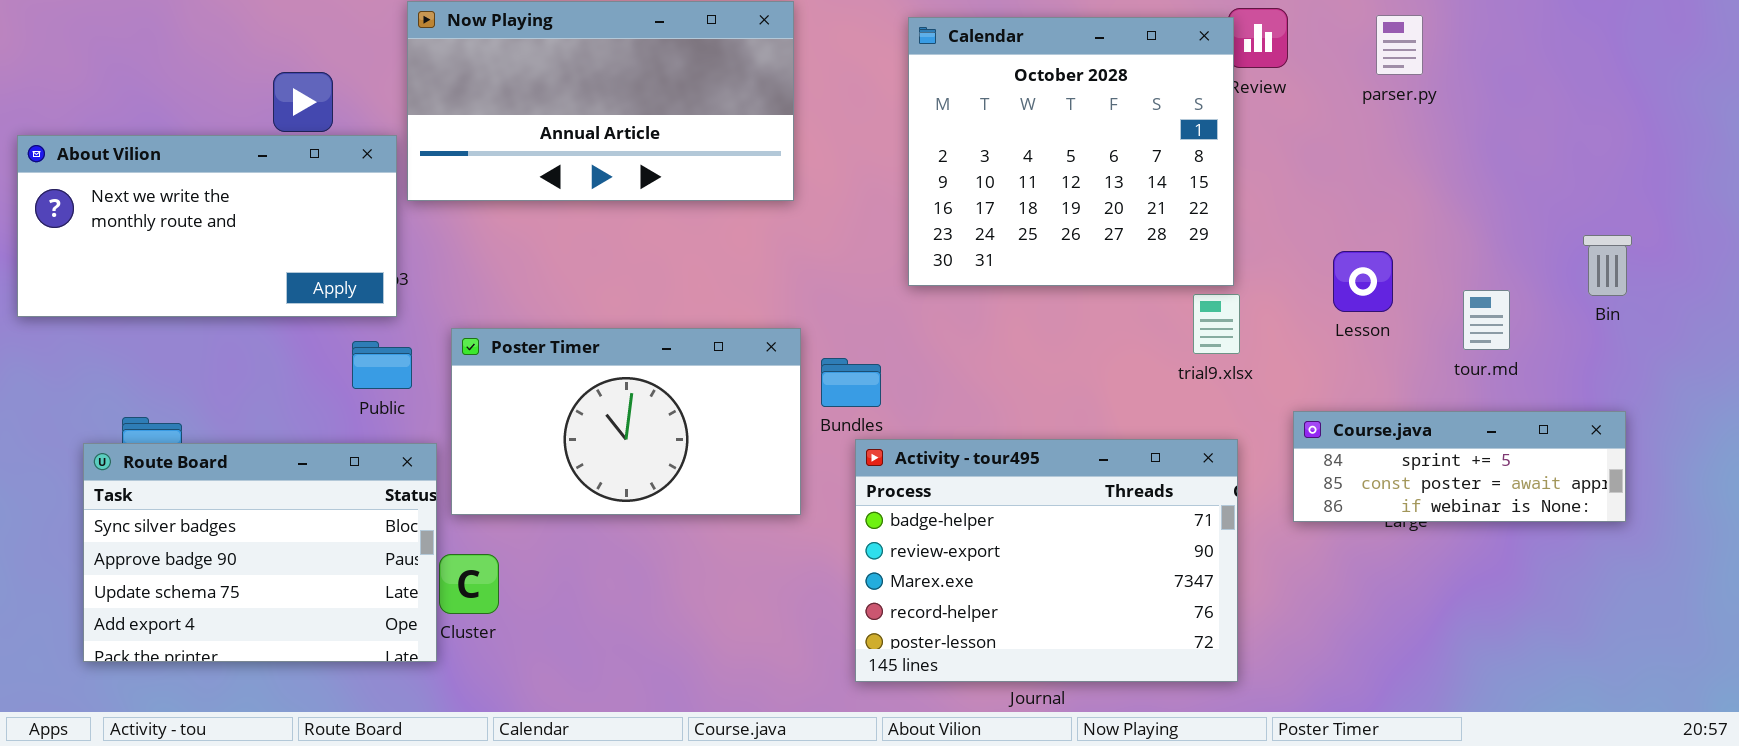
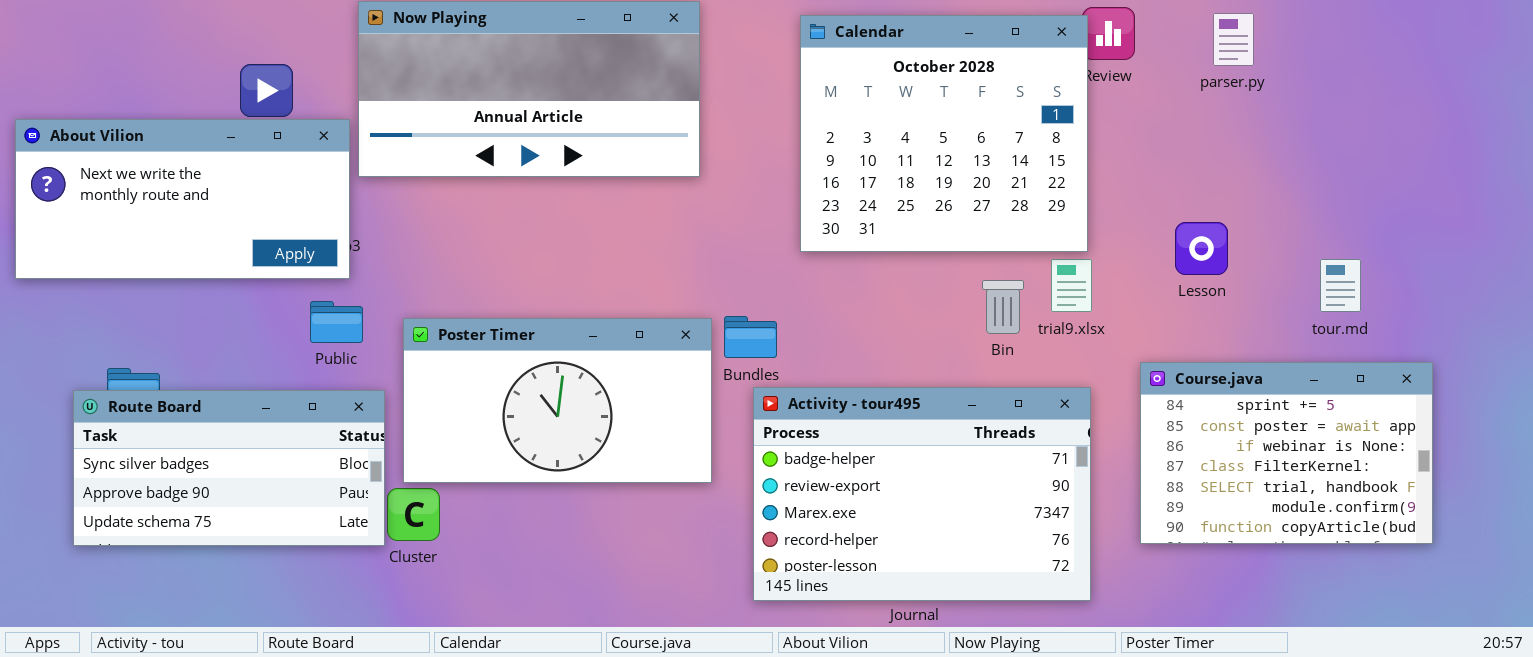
Bin: [1583,235,1632,296] -> [982,280,1024,334], moved
tour.md: [1463,290,1510,350] -> [1320,259,1361,312], moved
Poster Timer: [451,328,801,515] -> [403,318,712,483], moved
Course.java: [1293,411,1626,522] -> [1140,362,1433,544], resized
Route Board: [83,443,437,662] -> [73,390,385,546], resized

